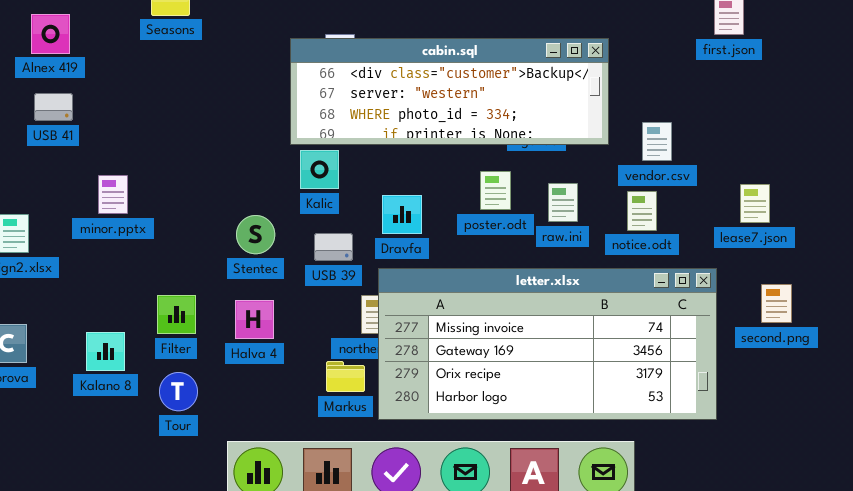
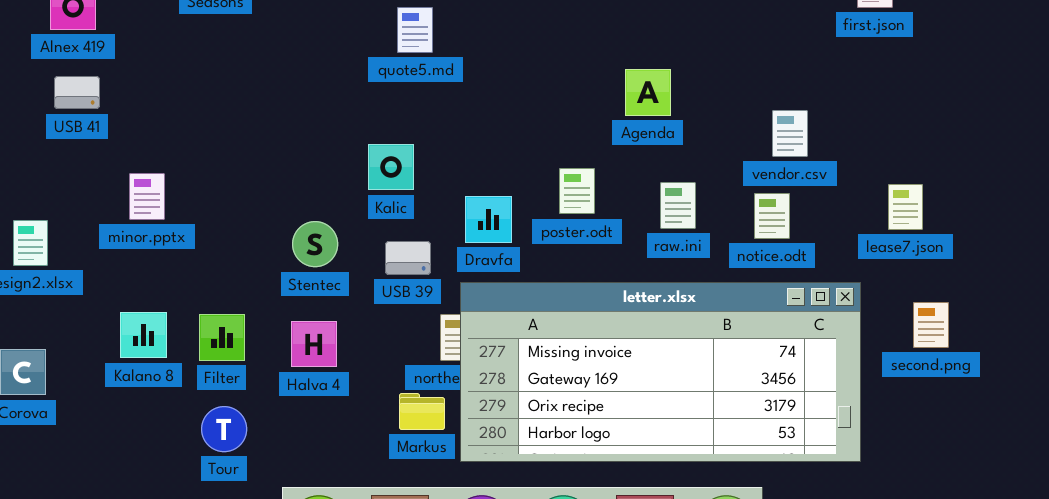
cabin.sql: [290,38,609,145] -> none, closed
poster.odt: [480,171,511,210] -> [559,168,595,214], moved
Kalano 8: [86,332,125,371] -> [120,312,167,358], moved

